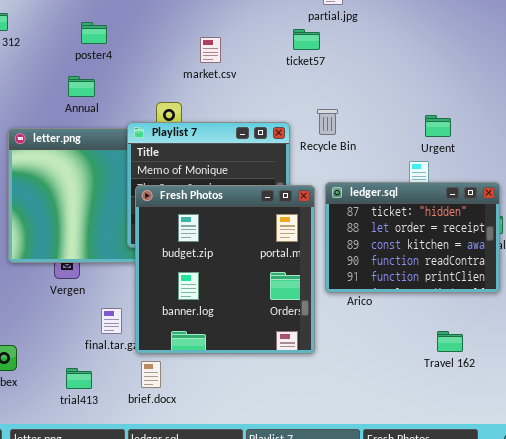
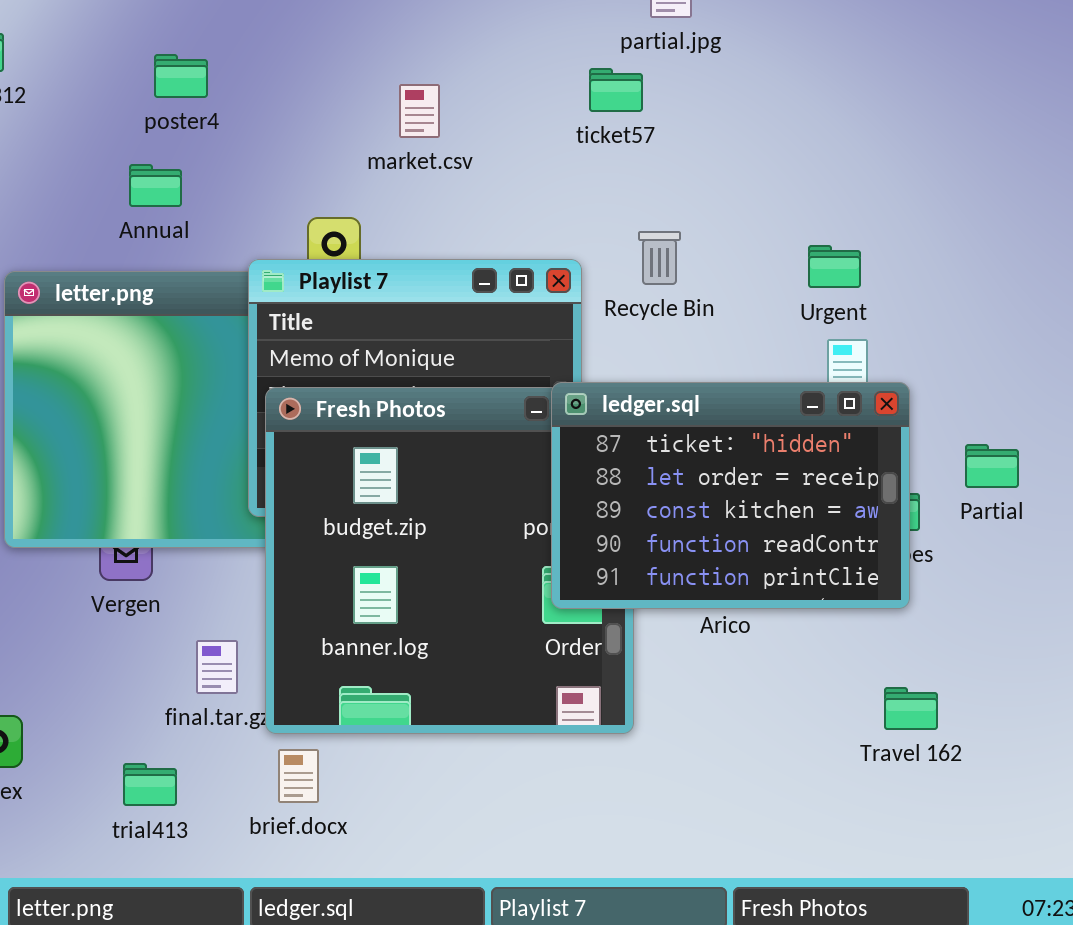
Urgent: [425,115,451,137] -> [808,245,861,288], moved
ledger.sql: [325,182,500,293] -> [551,382,910,609], moved

